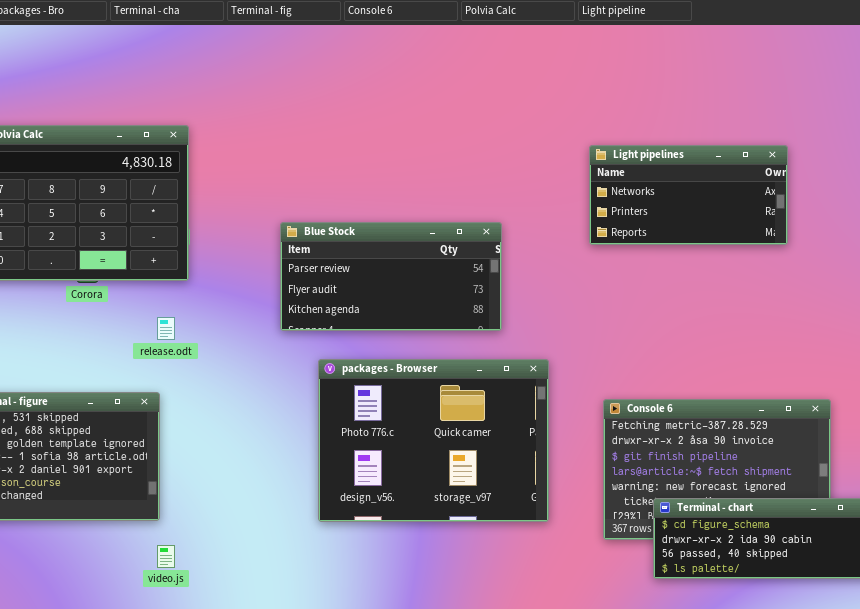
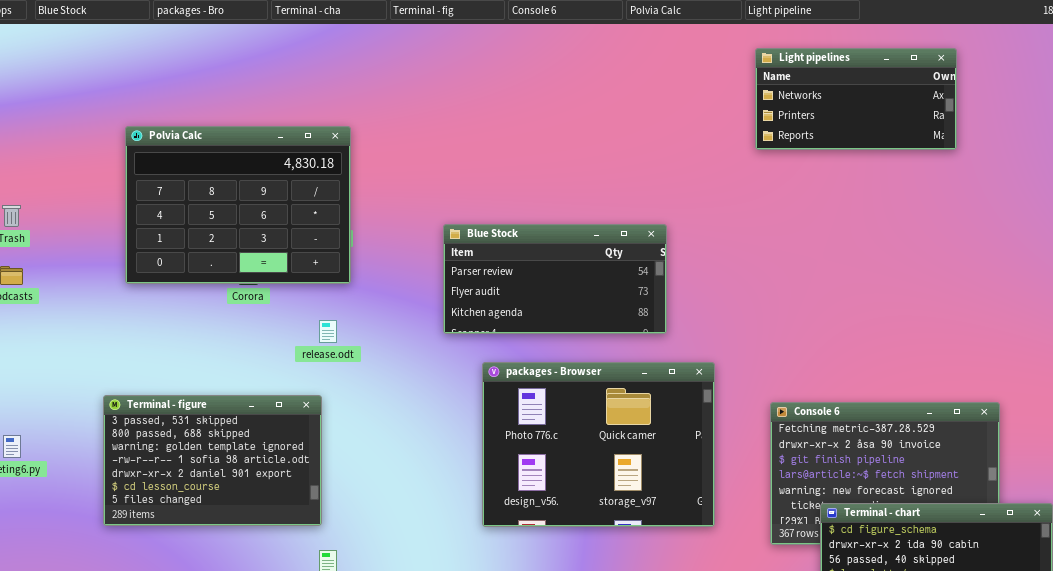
Light pipelines: [589,145,788,245] -> [755,48,957,150], moved

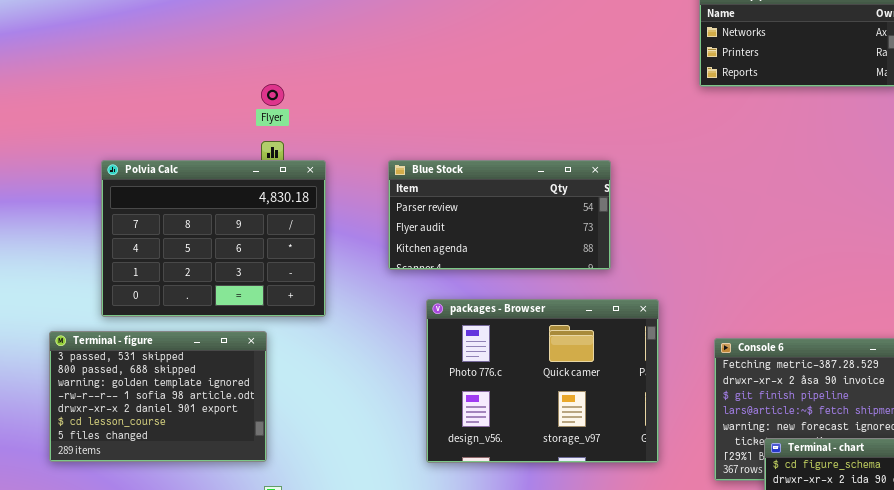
Polvia Calc: [125,126,351,284] -> [101,160,326,317], moved

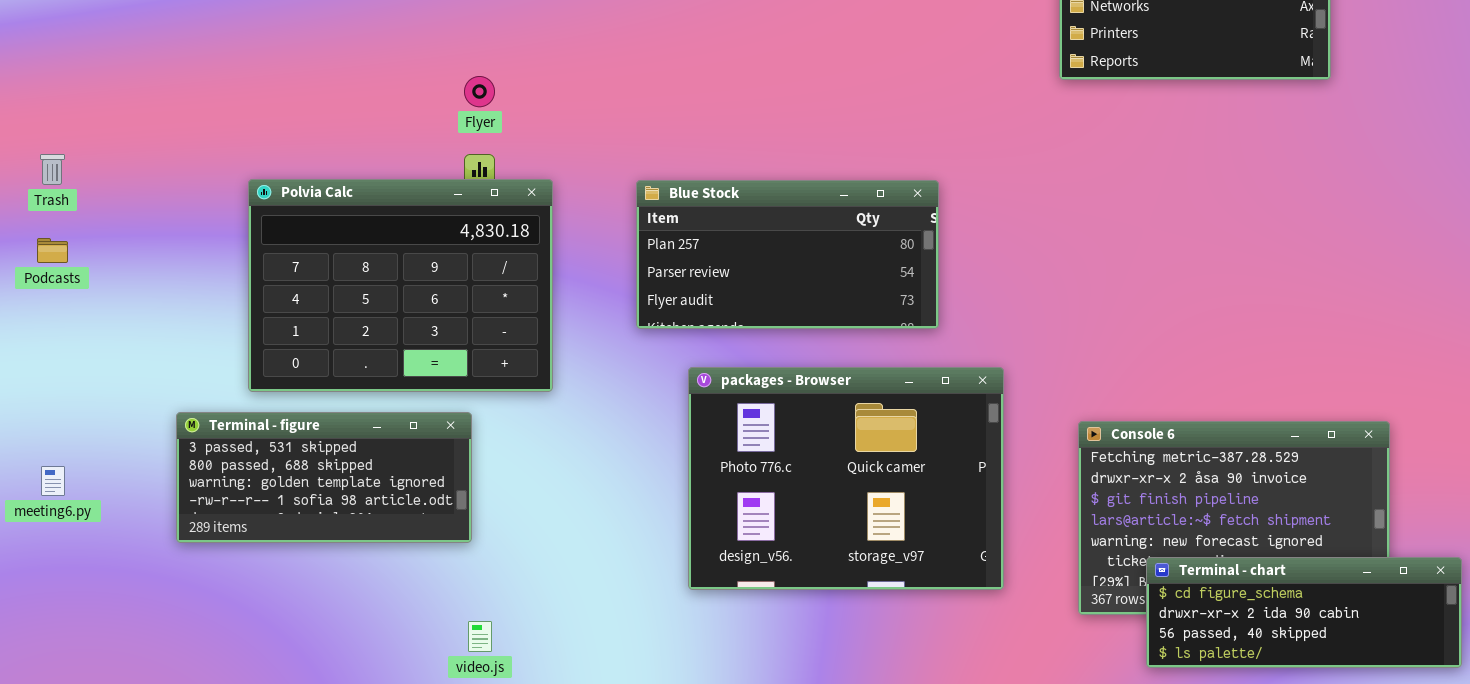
Blue Stock: [388,160,611,270] -> [636,180,939,329], scrolled up 1 row
Terminal - figure: [49,331,267,462] -> [176,412,472,543], resized

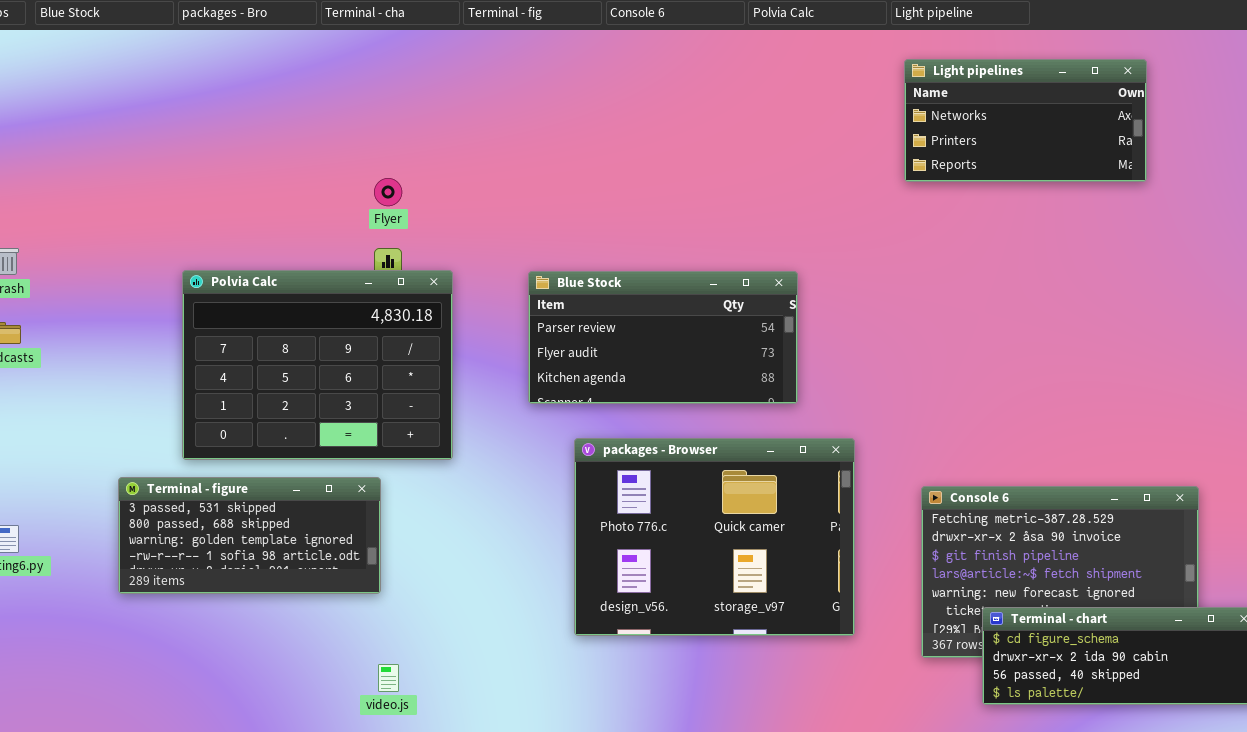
Blue Stock: [636,180,939,329] -> [528,271,798,404], scrolled down 1 row

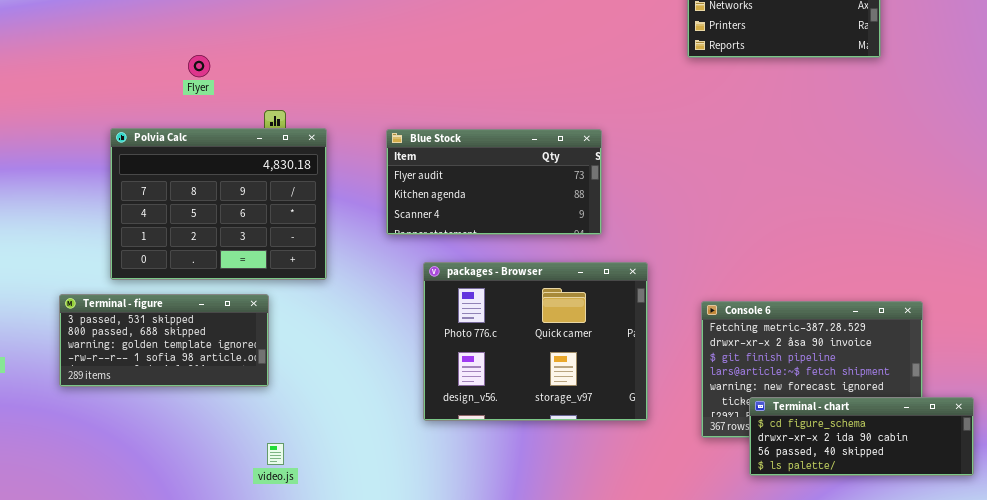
Flyer: [374,178,402,206] -> [188,55,210,77], moved
Blue Stock: [528,271,798,404] -> [386,129,602,235], scrolled down 1 row

